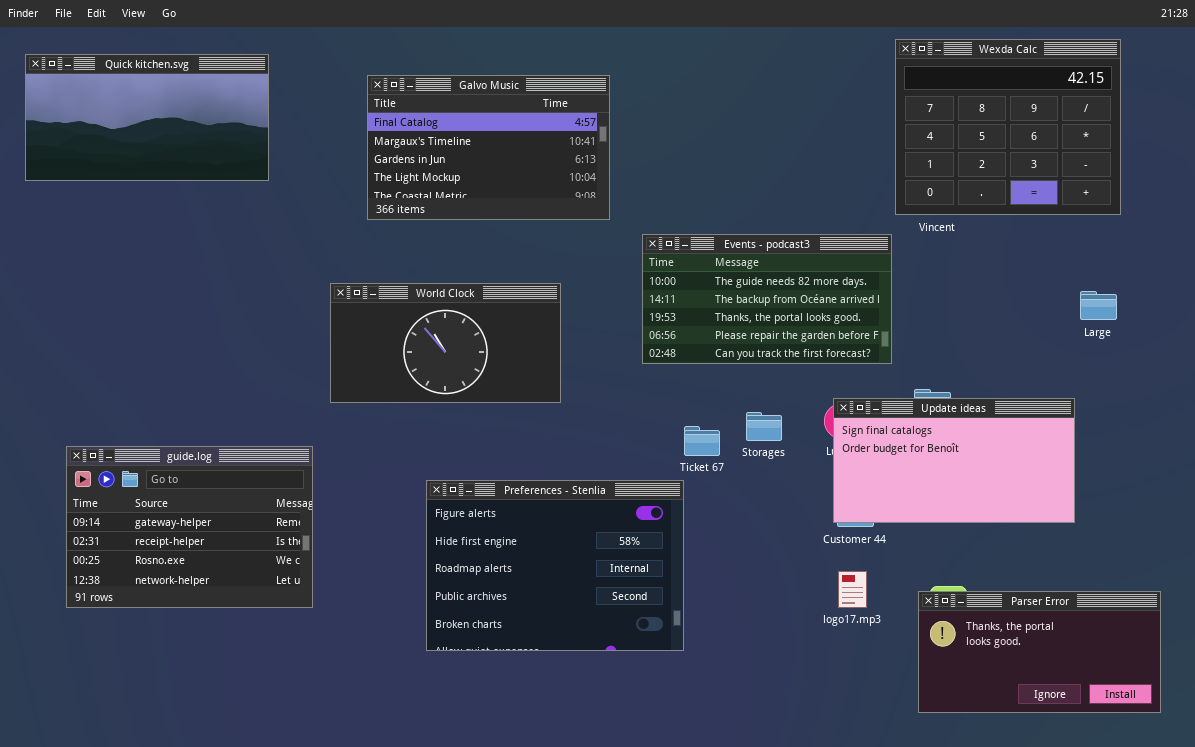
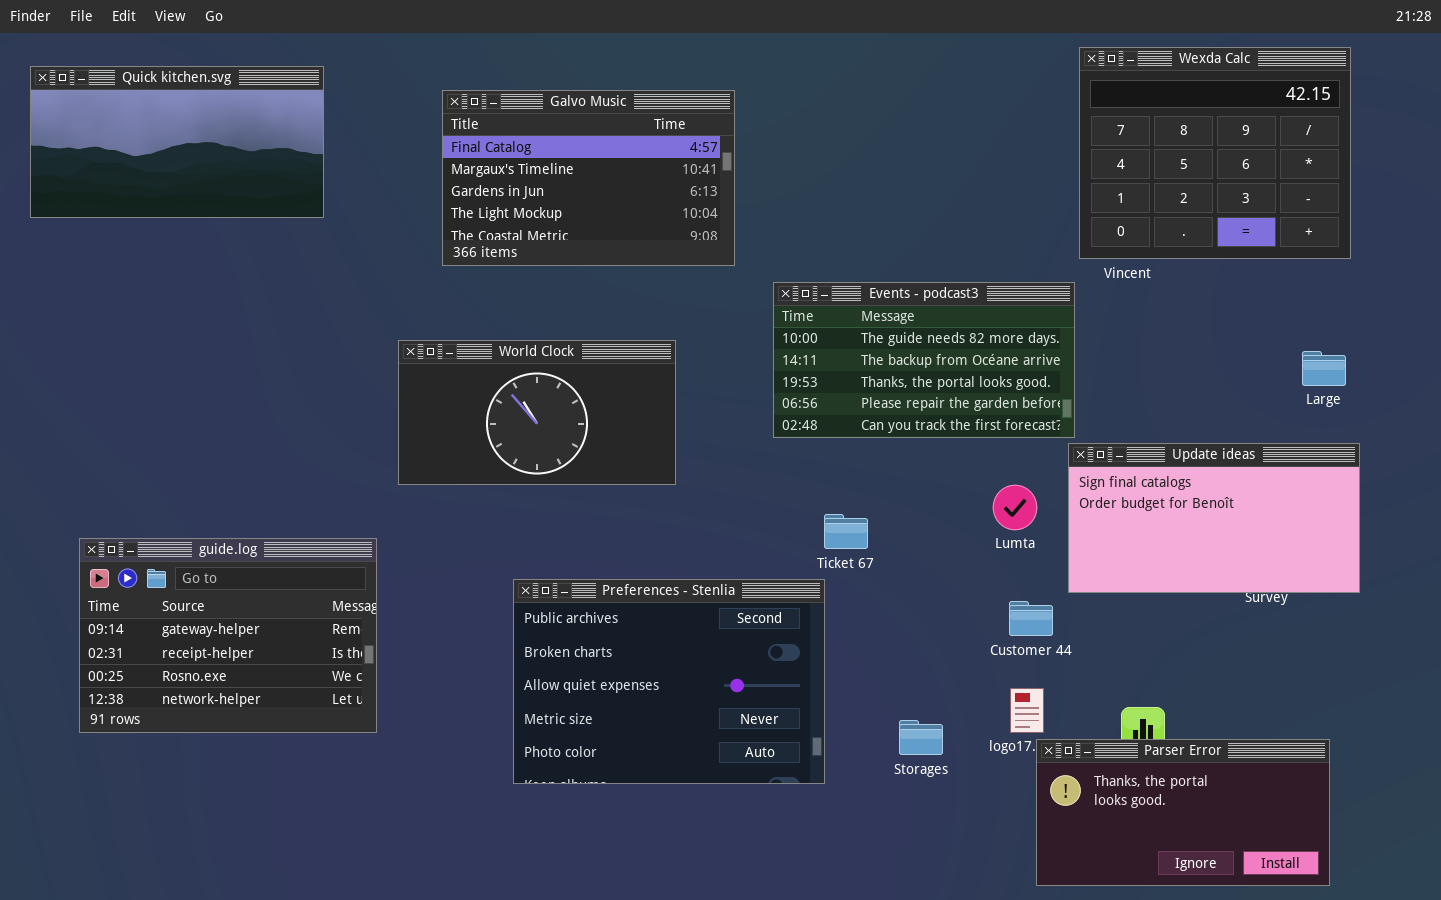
Update ideas: [833,398,1075,523] -> [1068,443,1360,593], moved
Storages: [746,412,782,441] -> [899,720,943,755], moved
Preferences - Stenlia: [426,480,684,651] -> [513,579,825,784], scrolled down 3 rows
Parser Error: [918,591,1161,713] -> [1036,739,1330,886], moved

